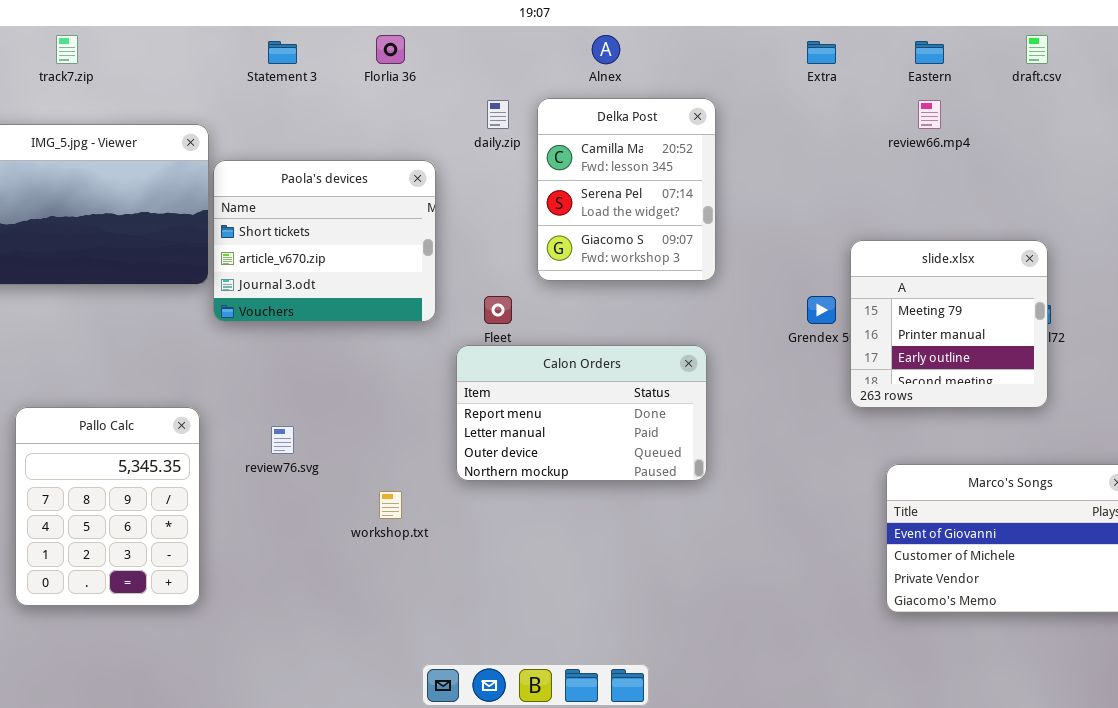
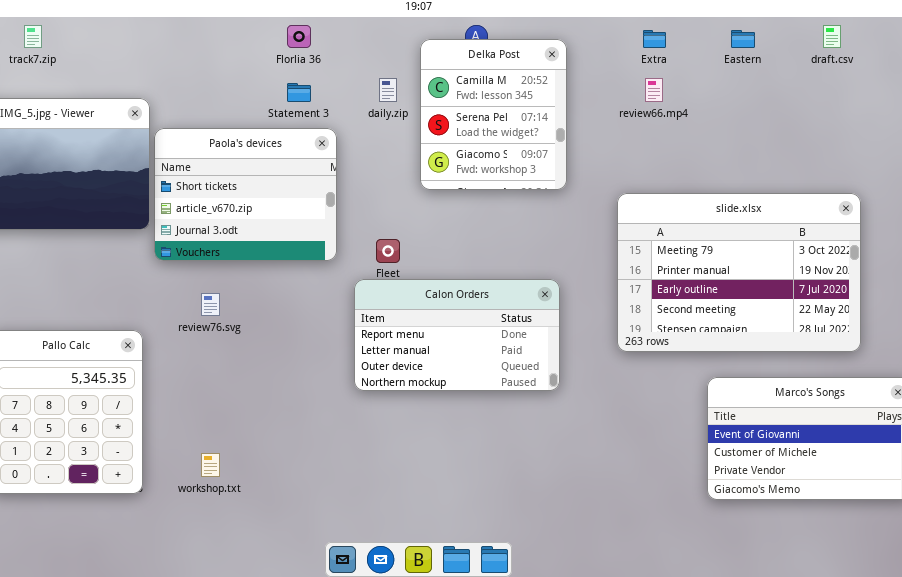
Statement 3: [268,41,297,64] -> [287,83,311,102], moved
Delka Post: [537,98,716,281] -> [420,39,567,190], moved
review66.mp4: [918,100,941,129] -> [645,78,663,102], moved
slide.xlsx: [850,240,1048,408] -> [617,193,861,352], moved, resized
review76.svg: [271,426,294,454] -> [201,293,220,316], moved
workshop.txt: [379,491,402,519] -> [201,453,220,477], moved

